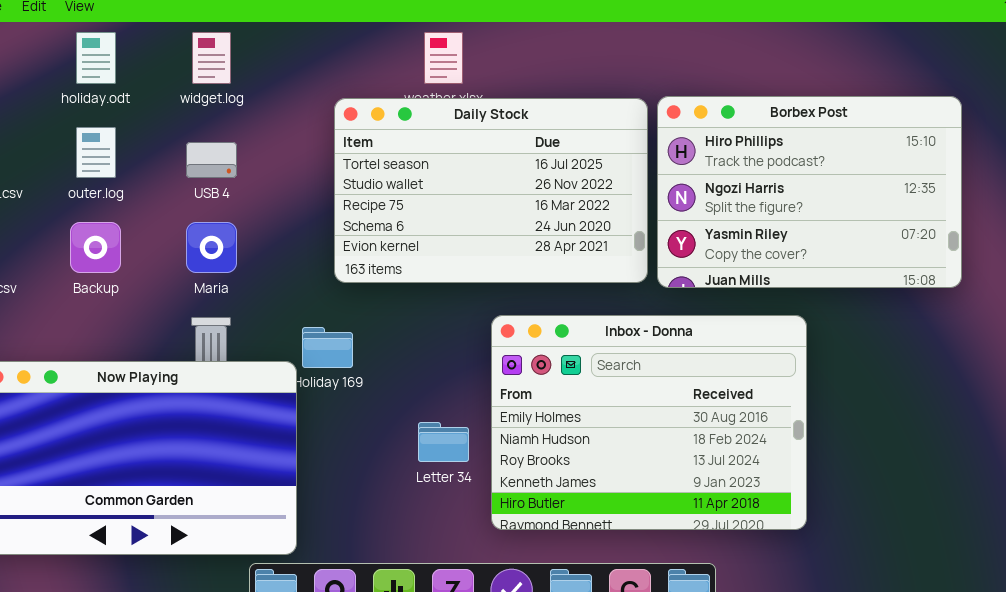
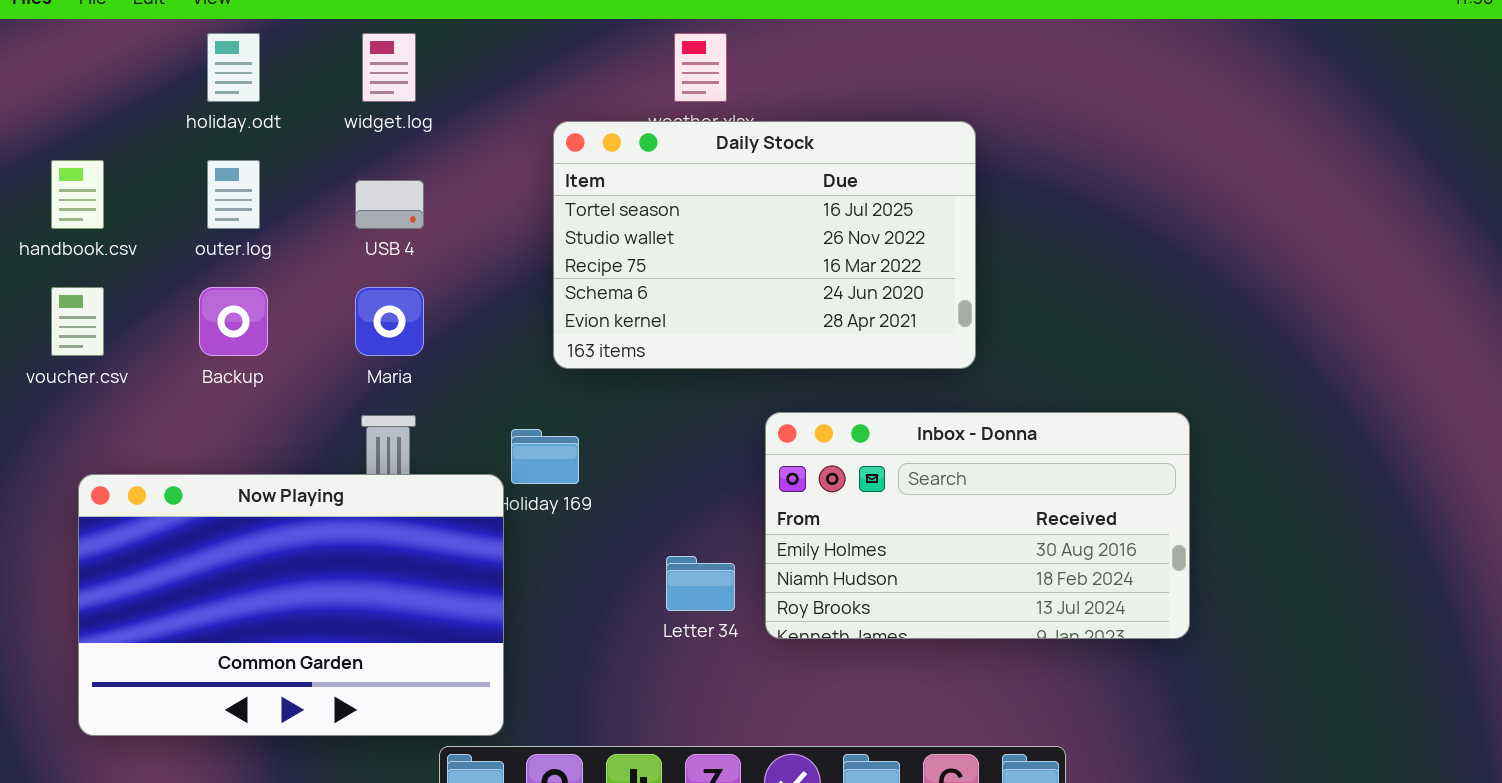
Borbex Post: [657,96,962,288] -> none, closed
Inbox - Donna: [491,315,807,530] -> [765,412,1190,639], resized

